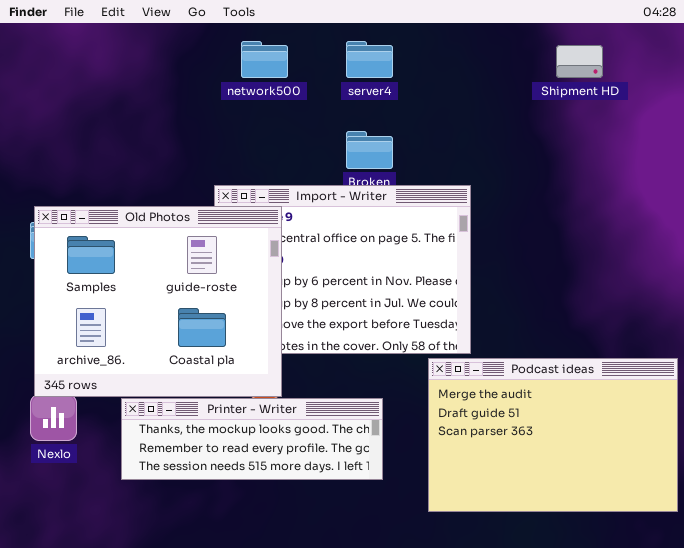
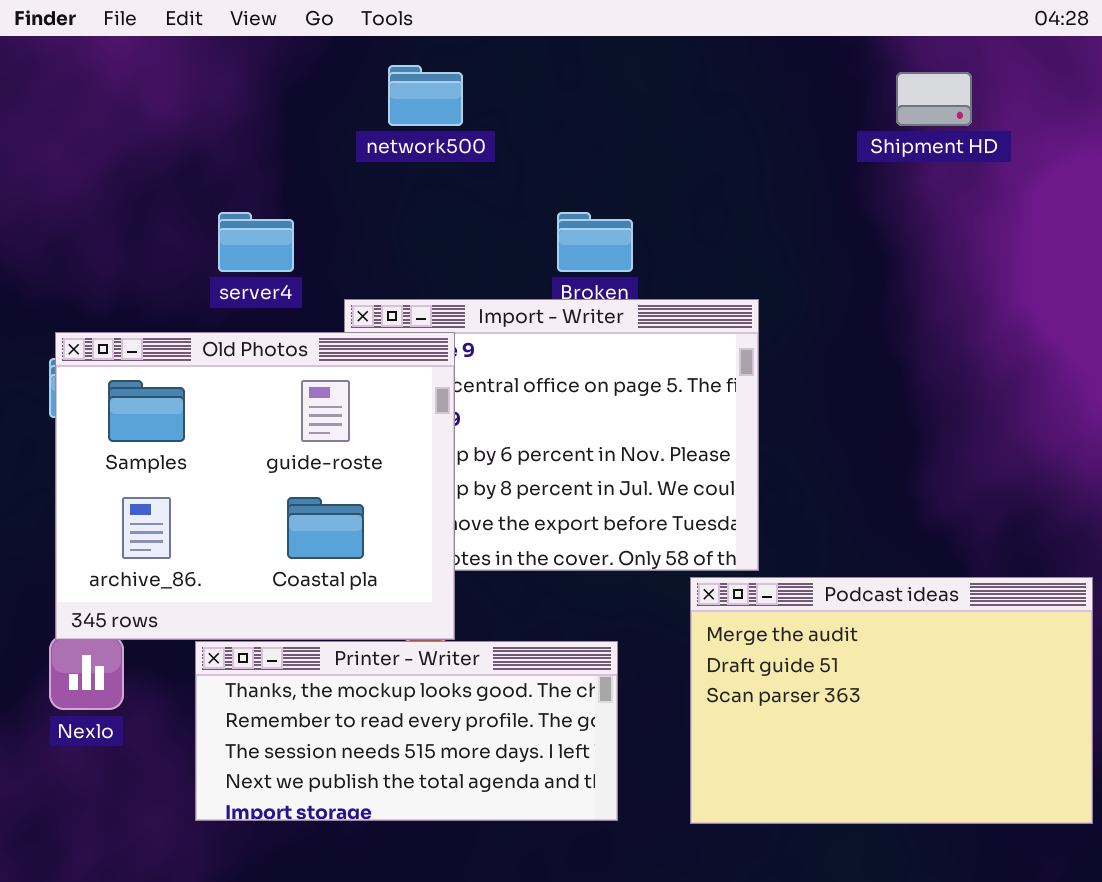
server4: [346,41,393,78] -> [218,212,294,272], moved
Printer - Writer: [121,398,383,480] -> [195,641,618,821], resized

